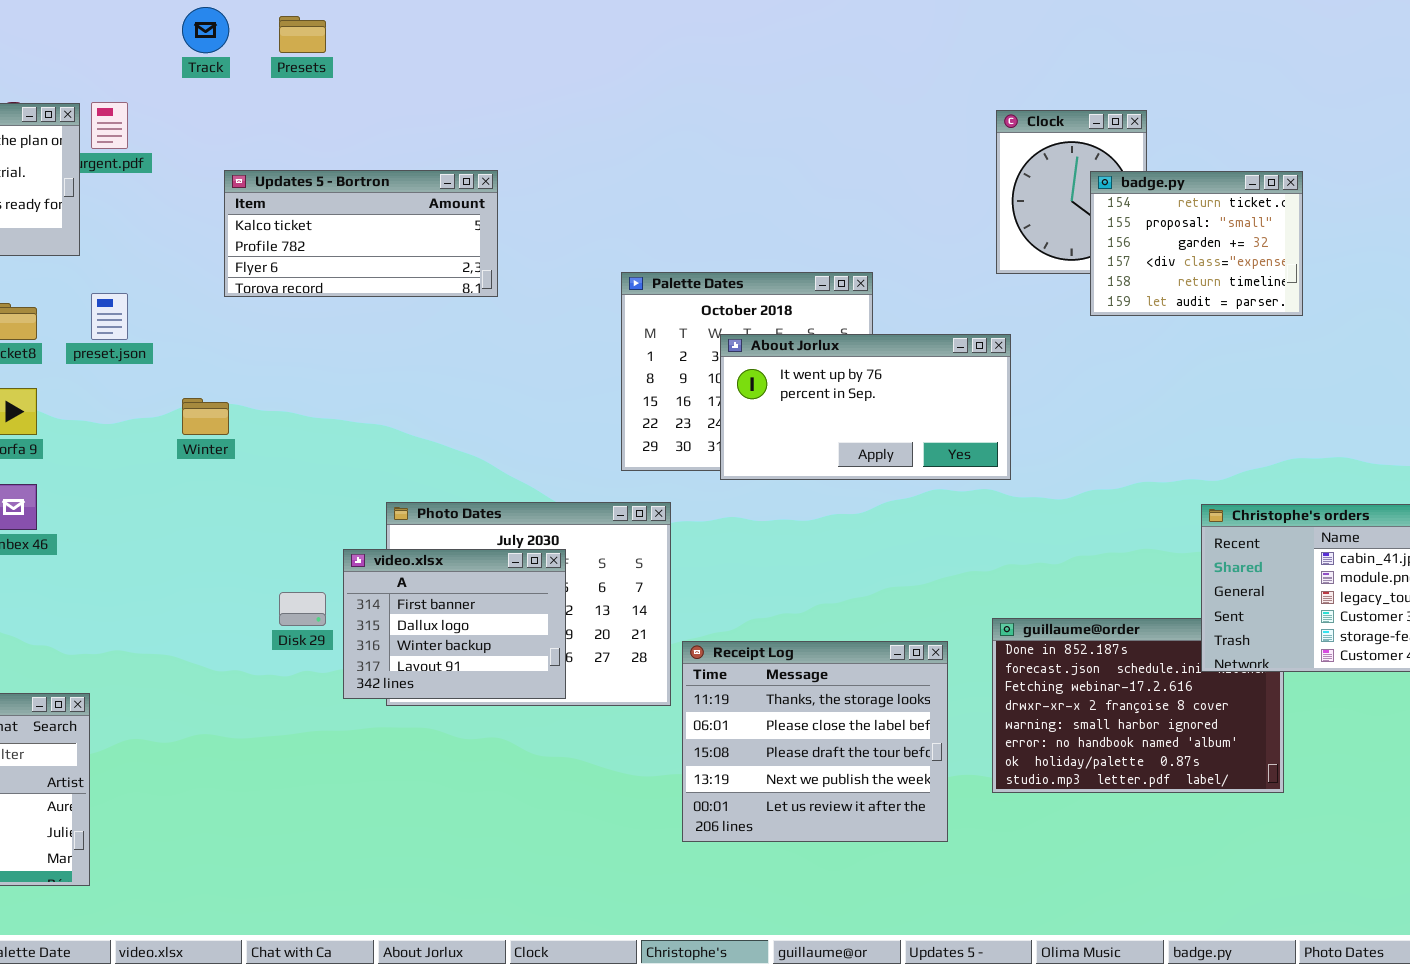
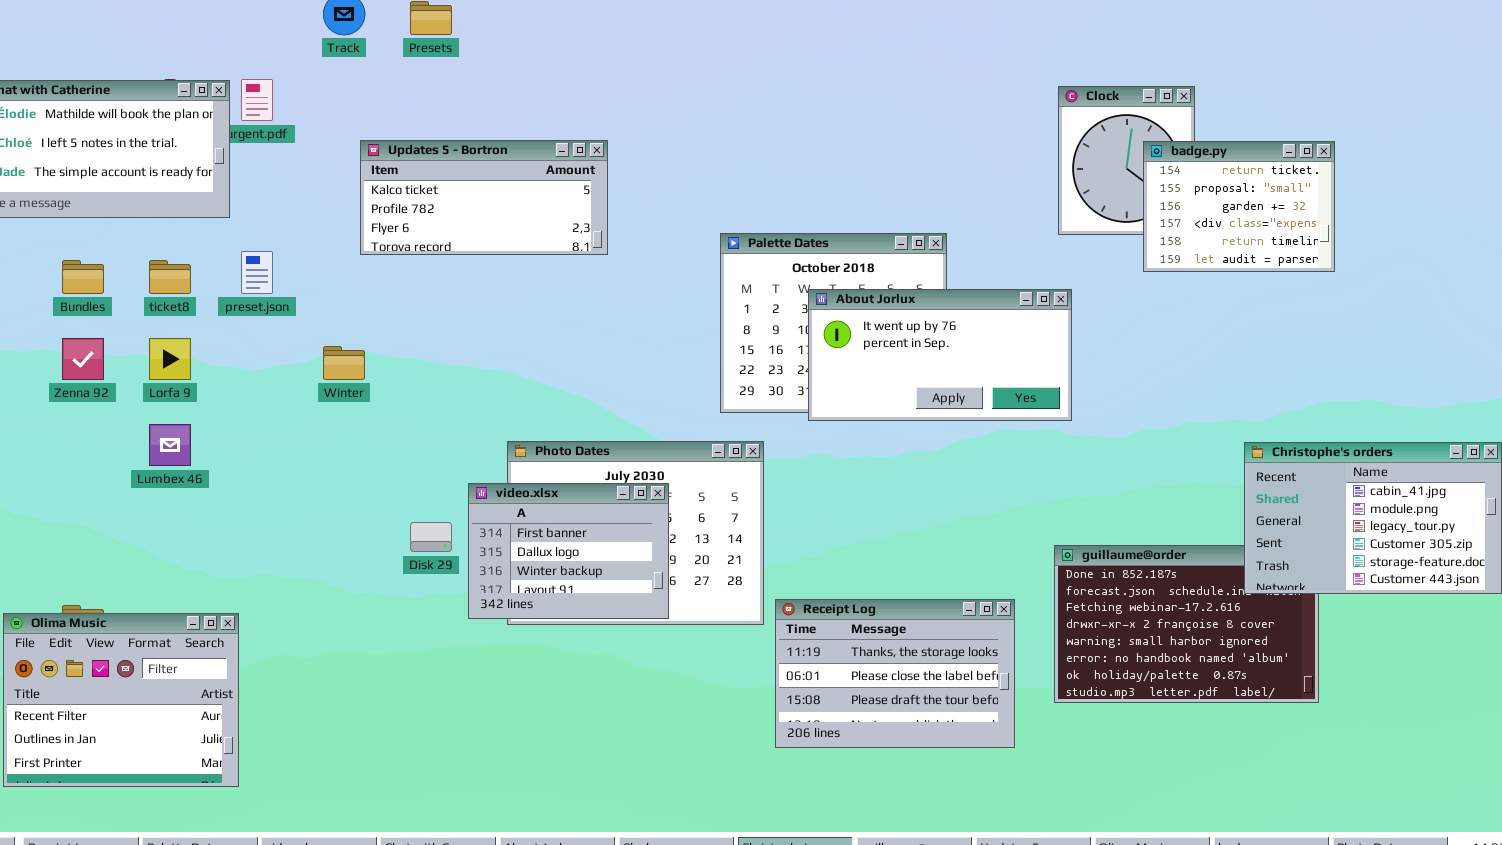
Receipt Log: [682,641,948,842] -> [775,599,1015,748], resized

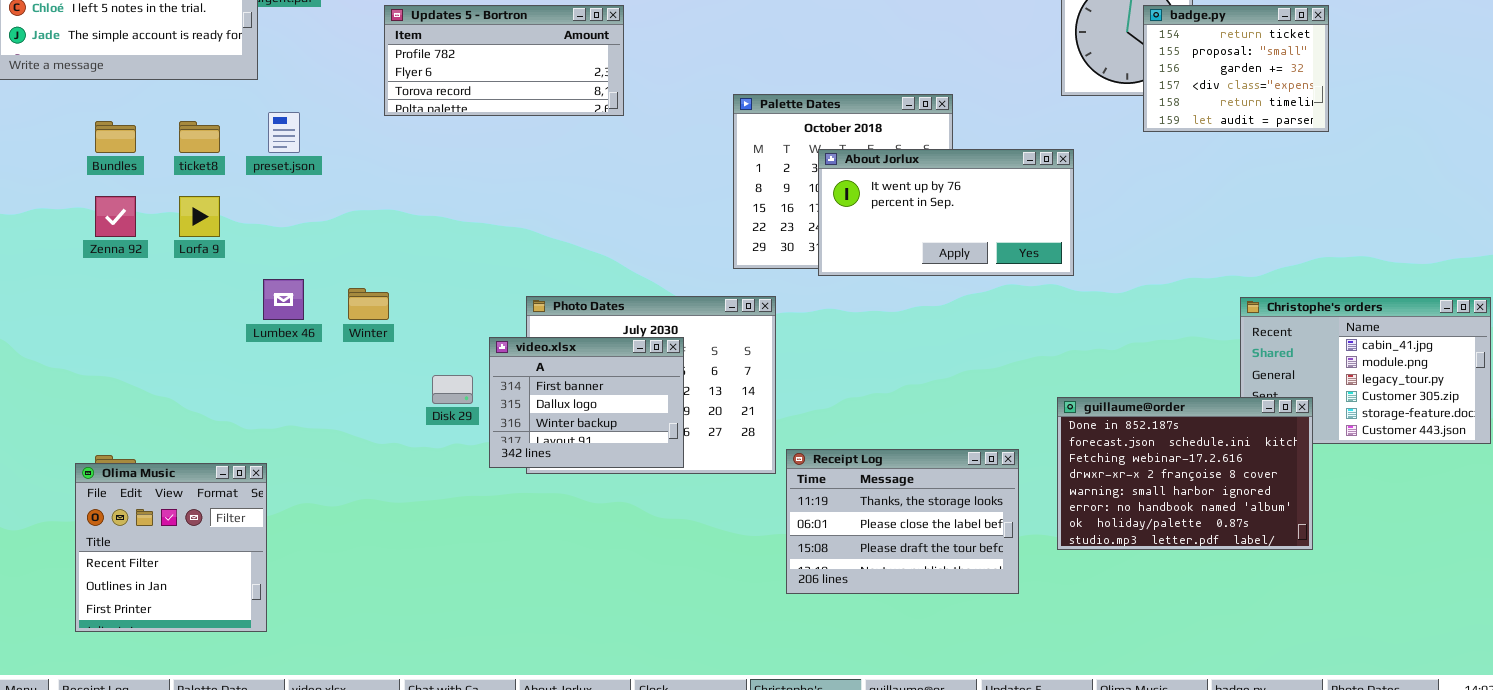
Updates 5 - Bortron: [360,140,608,255] -> [384,5,624,116], scrolled down 1 row
Winter: [323,346,365,380] -> [348,288,389,320], moved
Lumbex 46: [149,424,191,466] -> [263,279,304,320], moved
guillaume@order: [1054,545,1319,703] -> [1057,397,1313,550], raised
Olima Music: [3,613,239,787] -> [75,463,267,632], resized

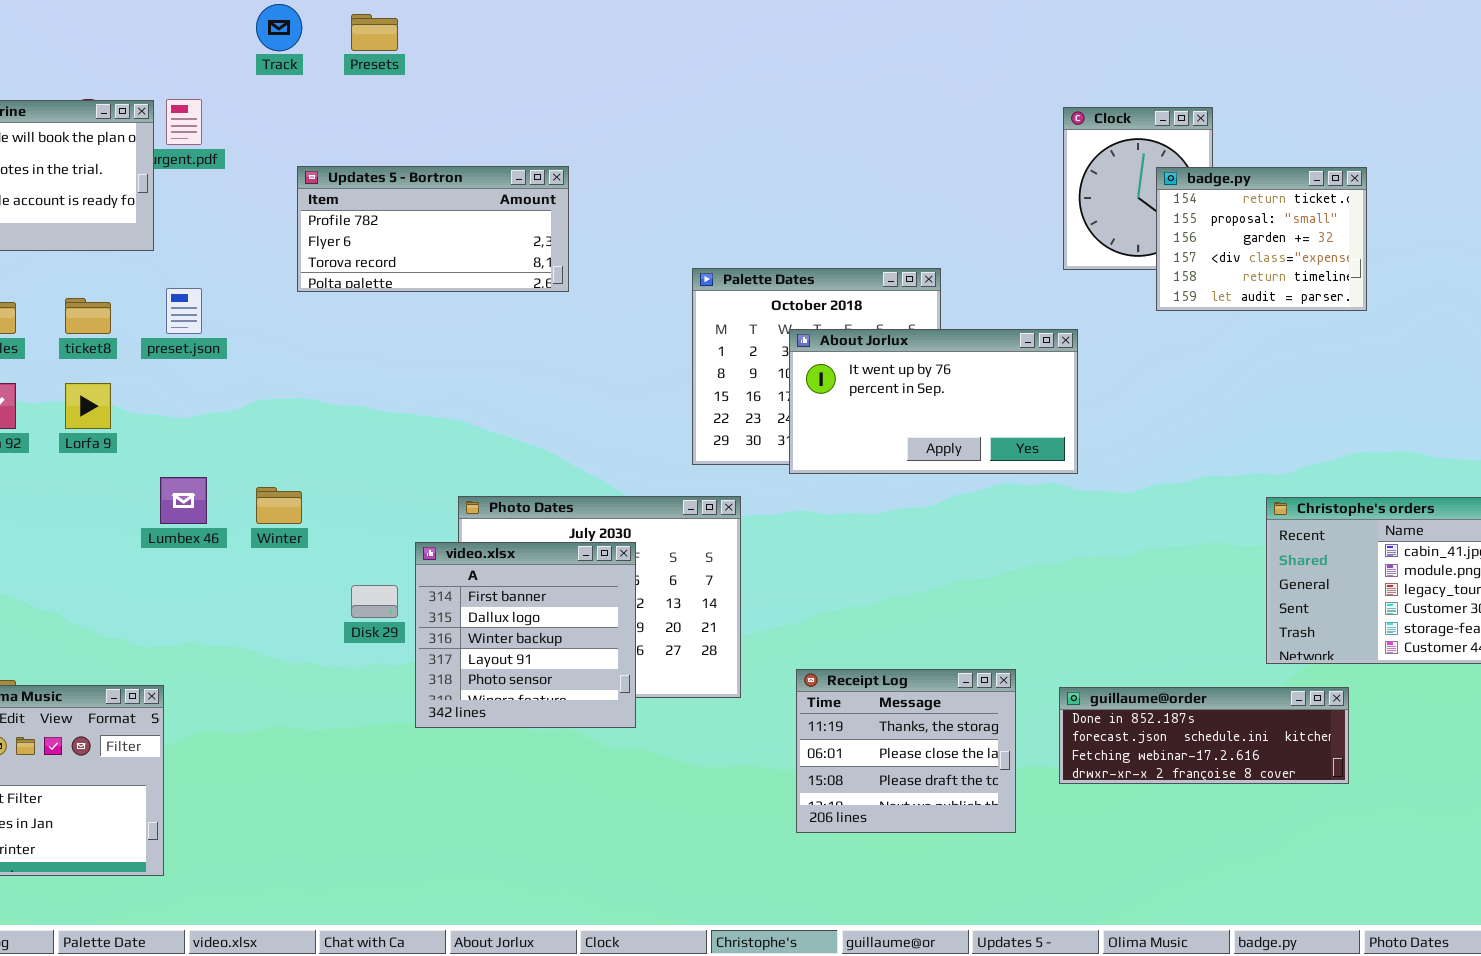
video.xlsx: [489,337,684,468] -> [415,542,636,728], resized
guillaume@order: [1057,397,1313,550] -> [1059,687,1349,784], resized
Receipt Log: [786,449,1019,594] -> [796,669,1016,833], resized

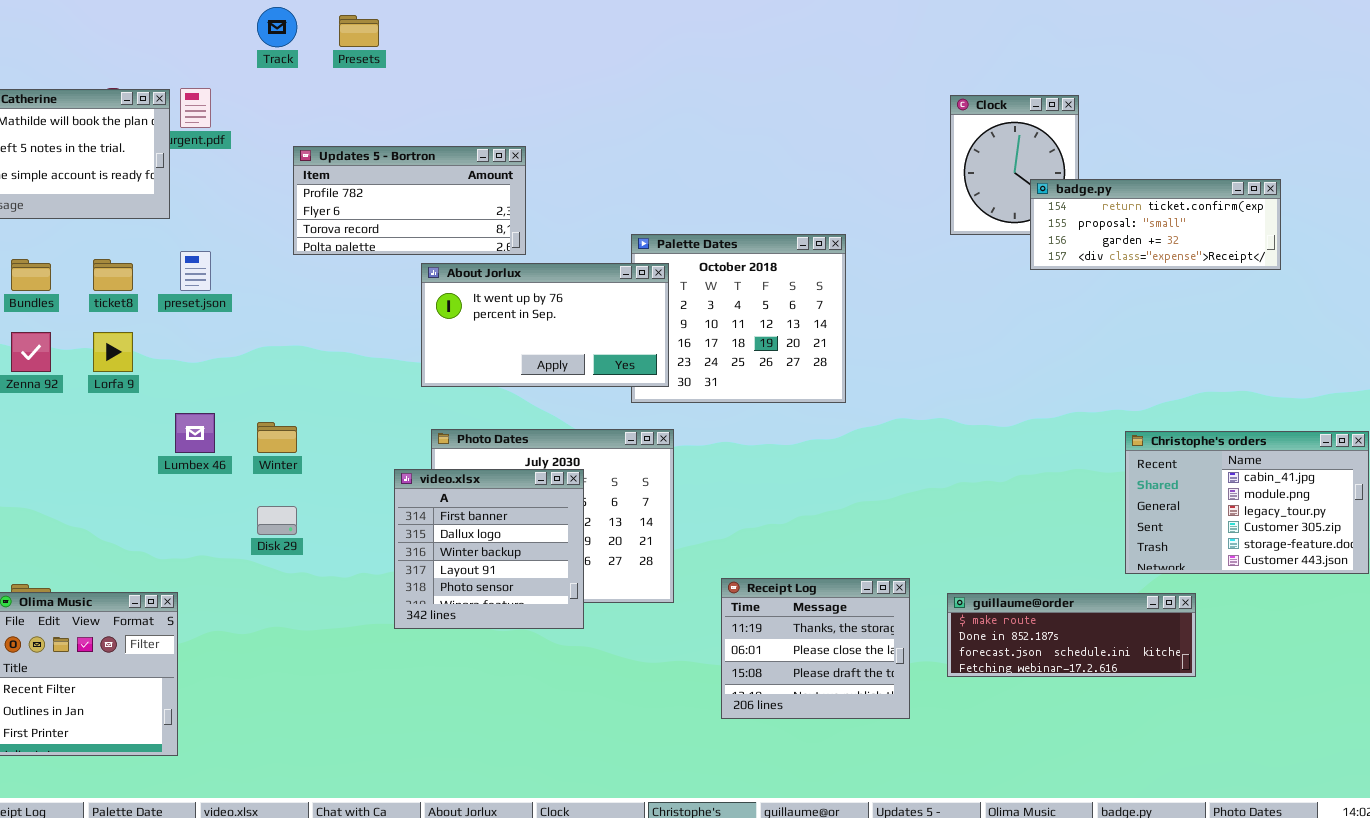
badge.py: [1156,167,1367,311] -> [1030,179,1281,270], resized
About Jorlux: [789,329,1078,474] -> [421,263,669,387], moved
Disk 29: [351,585,398,618] -> [257,506,297,535], moved
guillaume@order: [1059,687,1349,784] -> [947,593,1196,677], scrolled up 1 row

